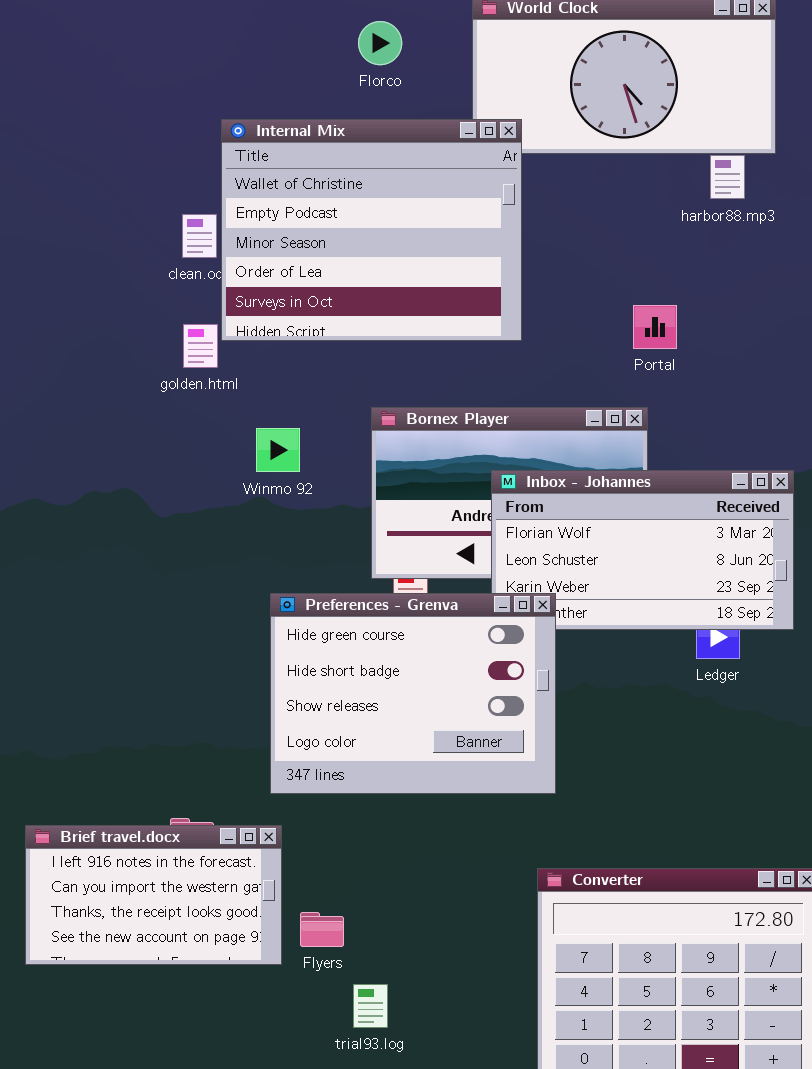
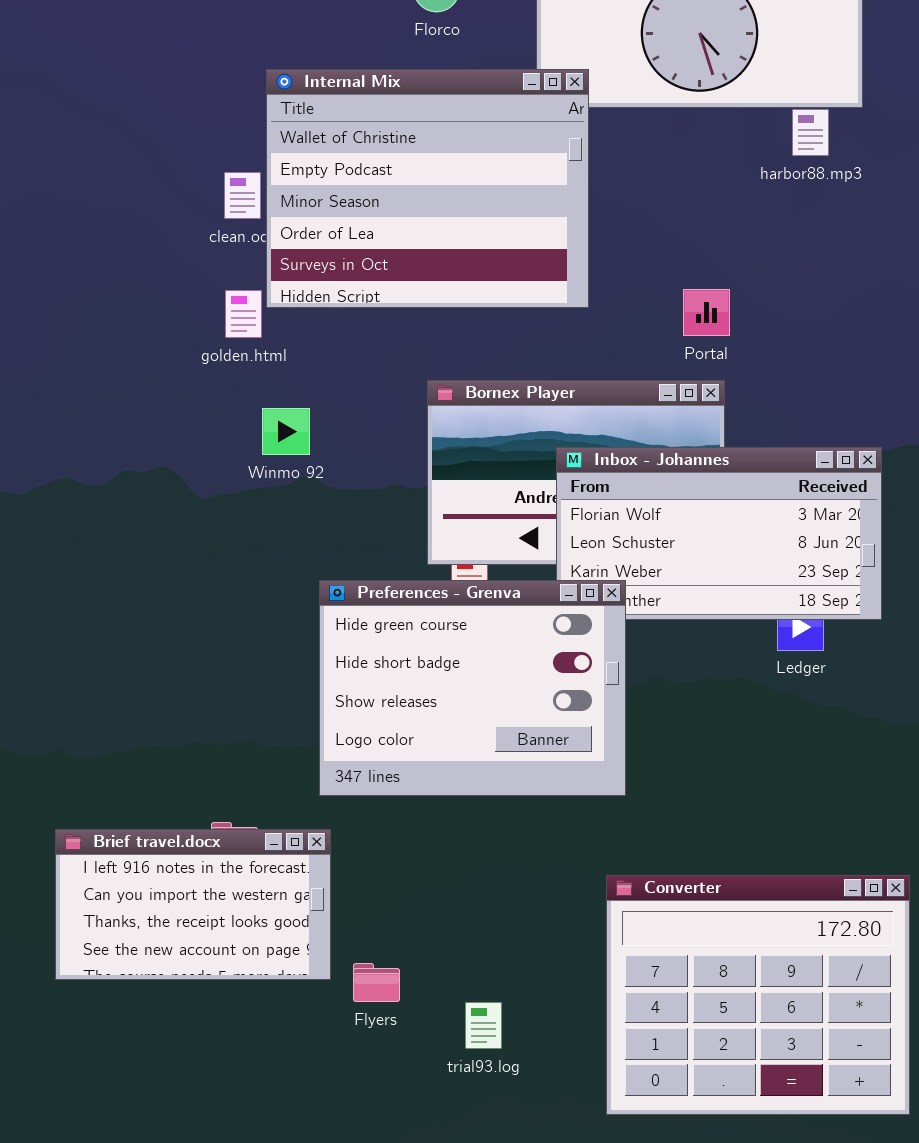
Portal: [633,305,677,349] -> [683,289,730,336], moved
Winmo 92: [256,428,300,472] -> [262,408,310,455], moved
Flyers: [300,912,344,947] -> [353,963,400,1002], moved
trial93.log: [353,984,388,1028] -> [465,1002,502,1049], moved

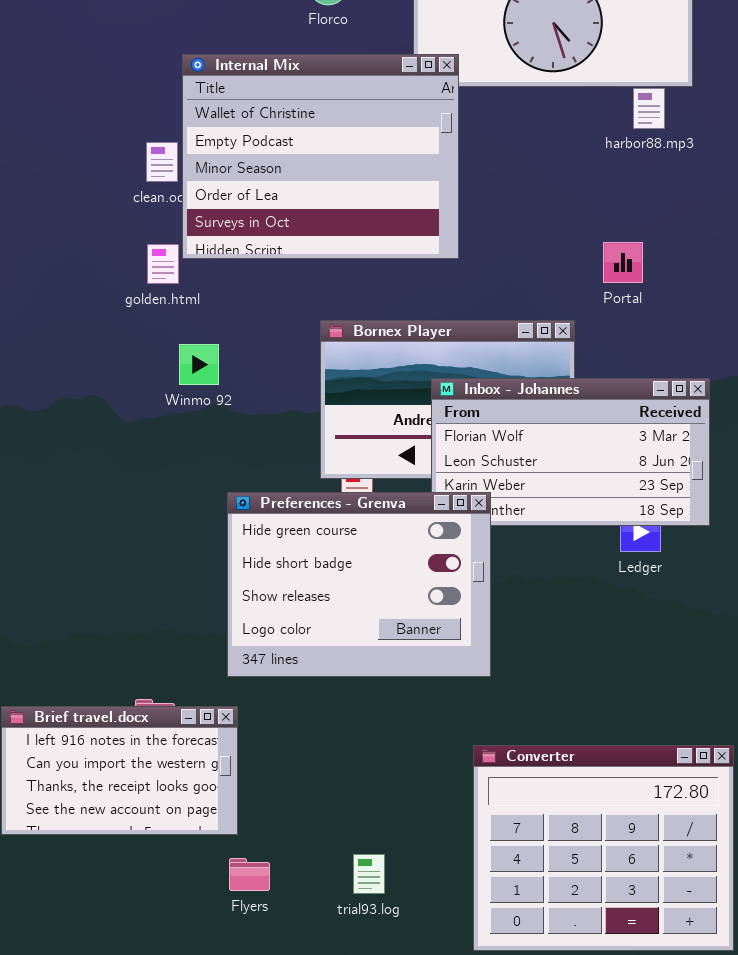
Portal: [683,289,730,336] -> [603,242,643,283], moved
Flyers: [353,963,400,1002] -> [229,858,270,891], moved

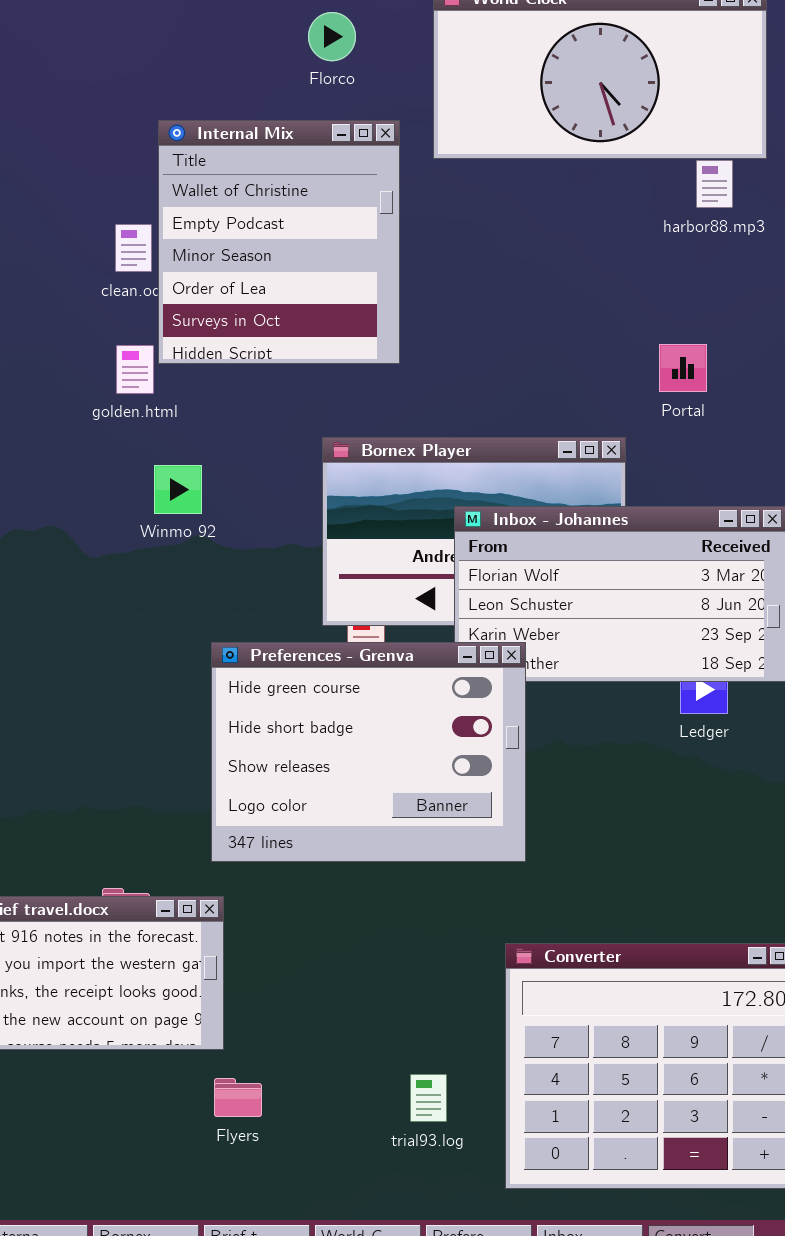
Internal Mix: [182,54,459,259] -> [158,120,400,364], resized
trial93.log: [353,854,385,894] -> [410,1074,447,1122], moved

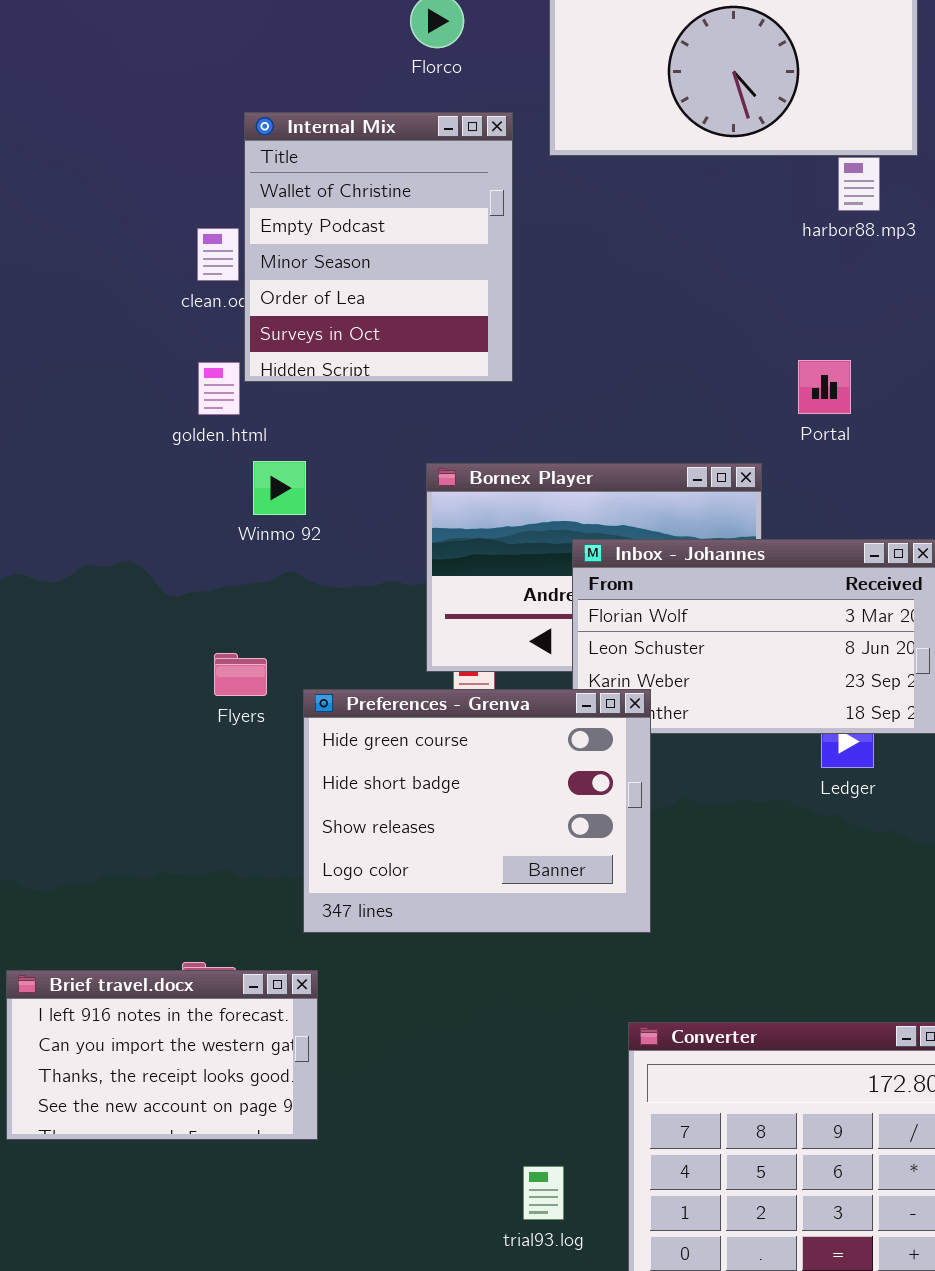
Winmo 92: [154,465,202,514] -> [253,461,306,515], moved
Flyers: [214,1078,262,1117] -> [214,653,267,696], moved

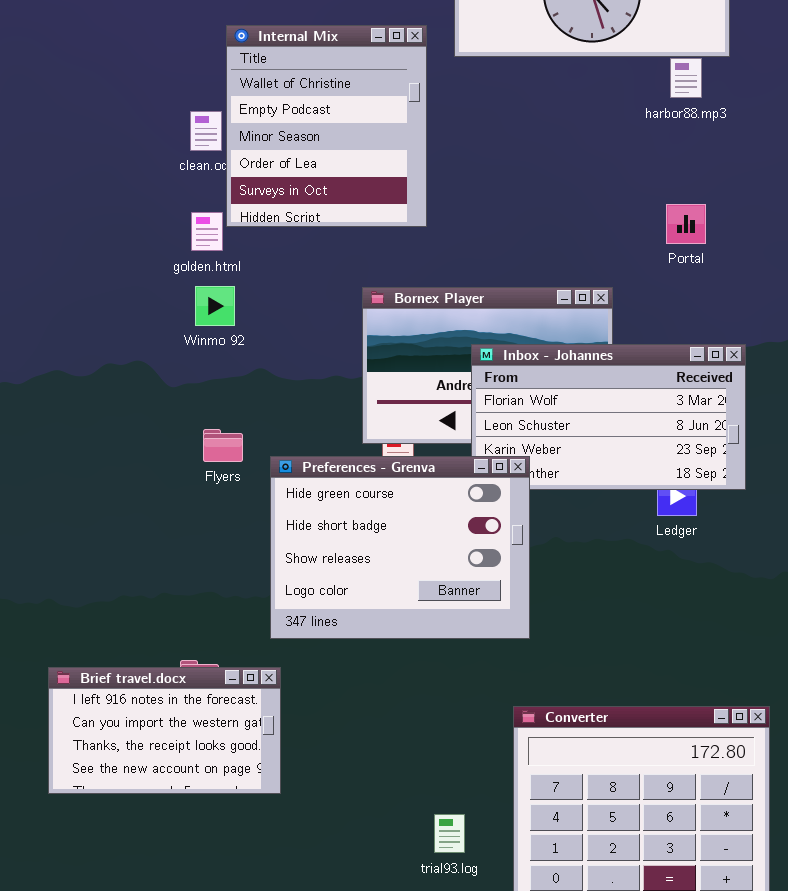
Portal: [798,360,851,414] -> [666,204,706,244], moved
Winmo 92: [253,461,306,515] -> [195,286,235,326], moved

